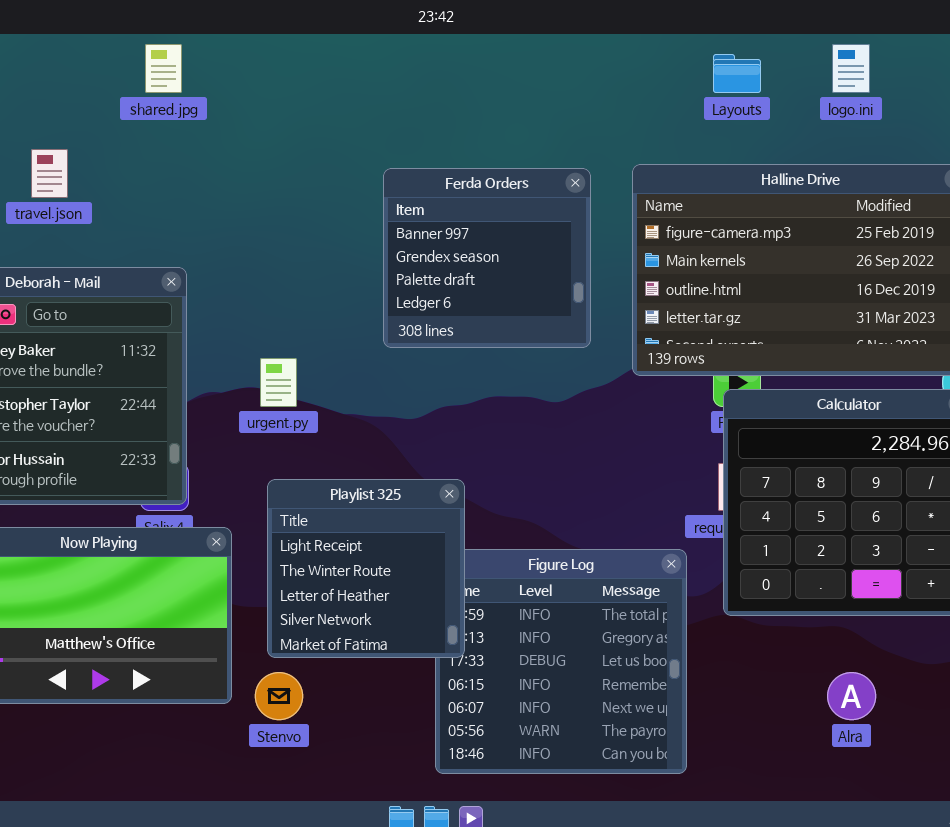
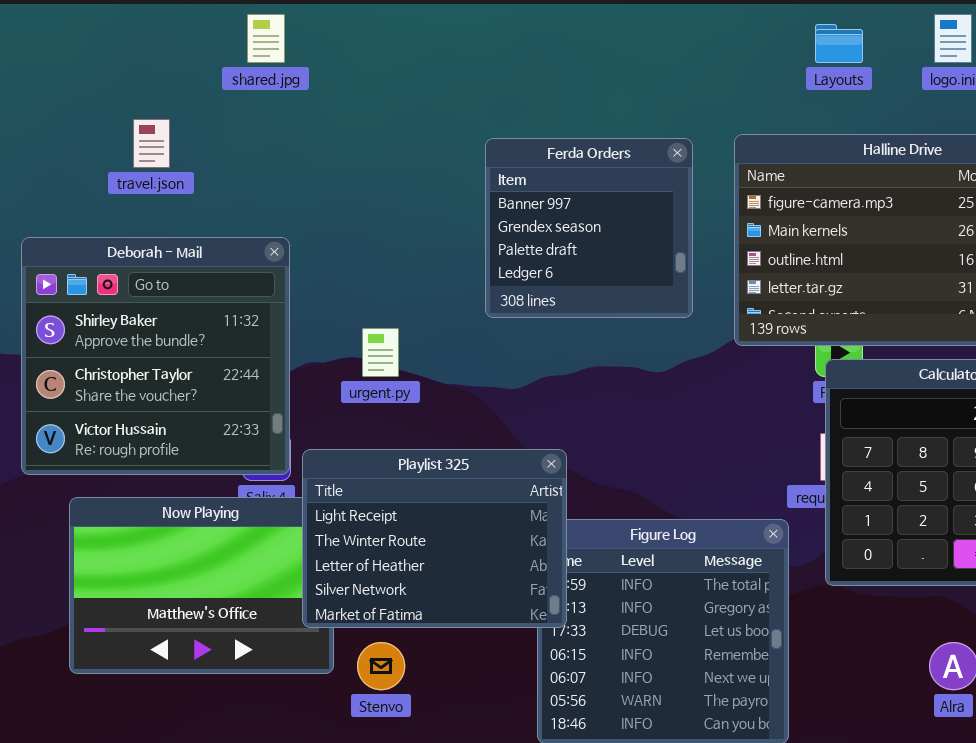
Playlist 325: [267,479,465,658] -> [302,449,567,628], resized

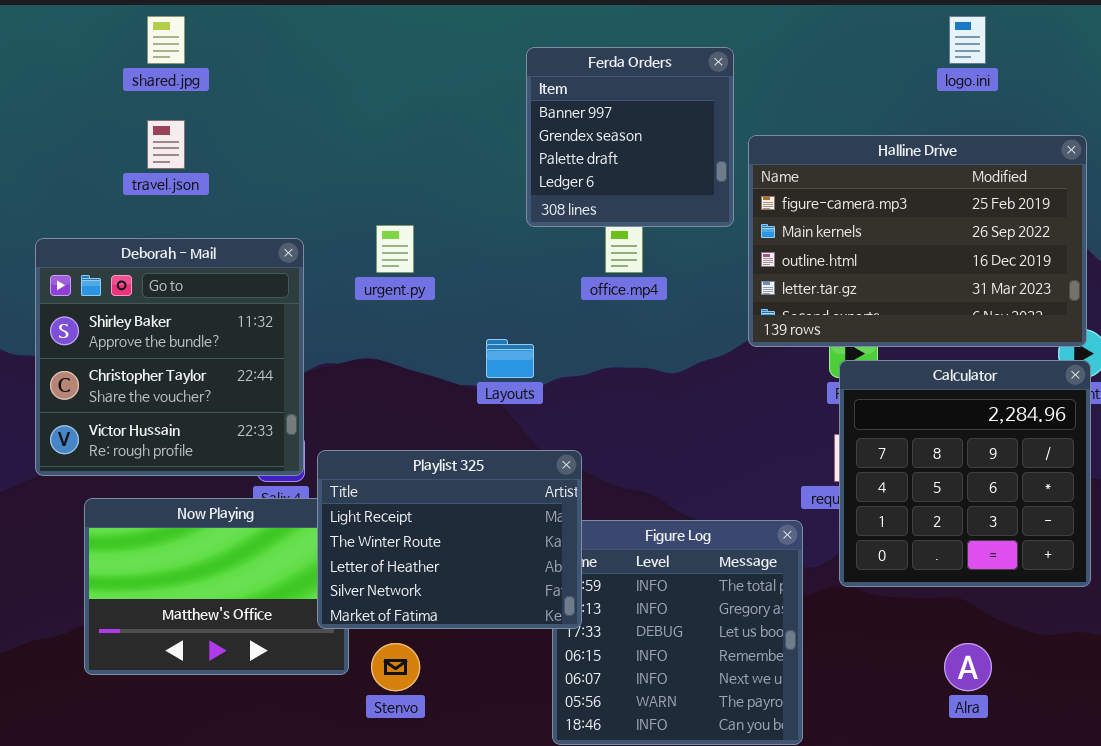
shared.jpg: [247,14,285,63] -> [147,16,185,64], moved
Layouts: [815,24,863,63] -> [486,339,534,378], moved
Ferda Orders: [485,138,693,318] -> [526,47,734,227], moved
urgent.py: [362,328,399,377] -> [376,225,414,273], moved

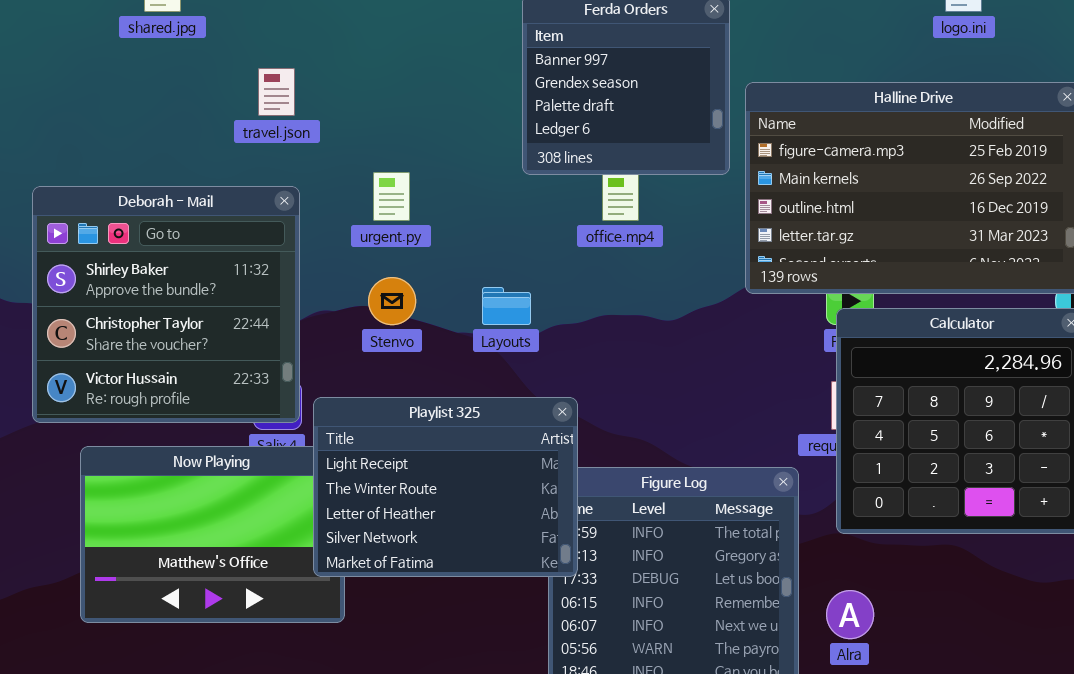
travel.json: [147,120,185,169] -> [258,68,295,116], moved
Stenvo: [371,643,420,691] -> [368,277,416,325], moved
Alra: [944,643,992,691] -> [826,590,874,639], moved

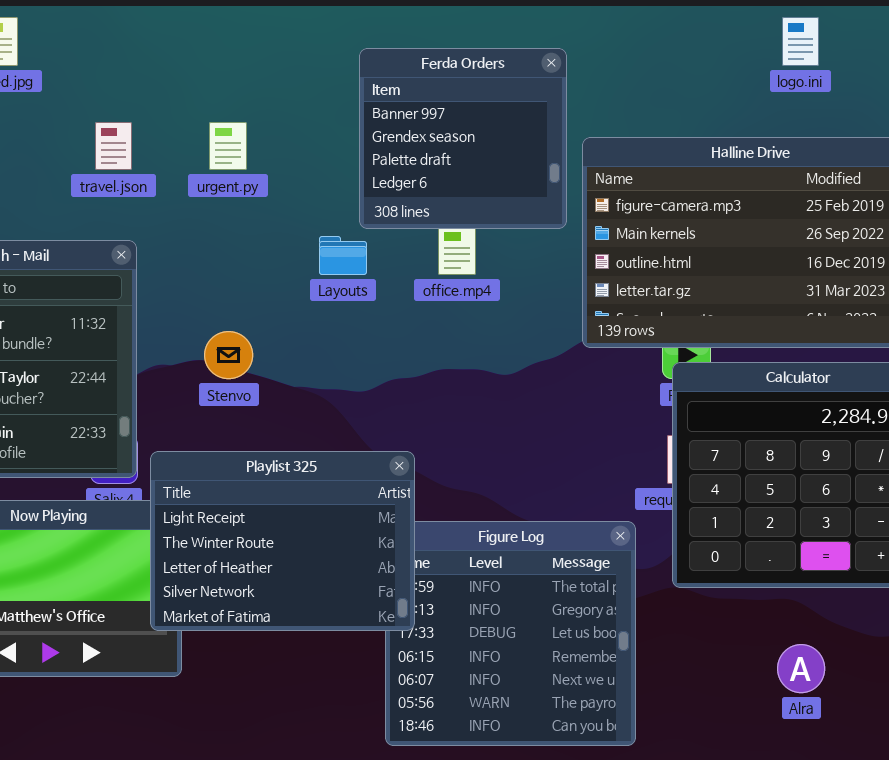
urgent.py: [373,172,410,221] -> [209,122,247,170], moved
Layouts: [482,287,531,325] -> [319,236,367,275], moved
Alra: [826,590,874,639] -> [777,644,825,693], moved

